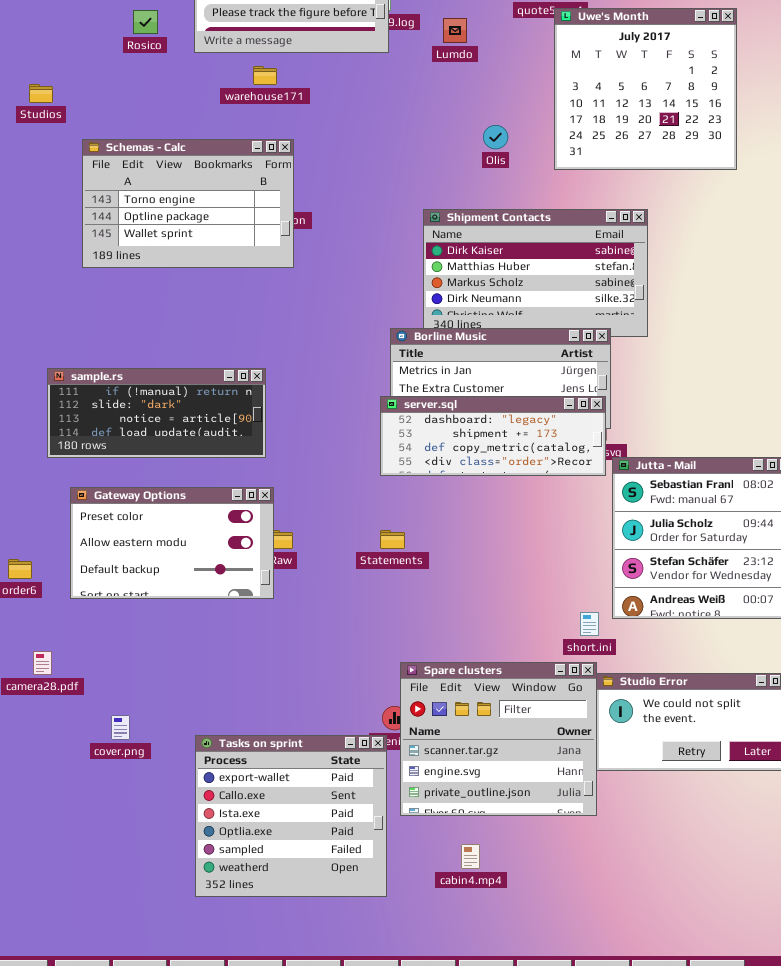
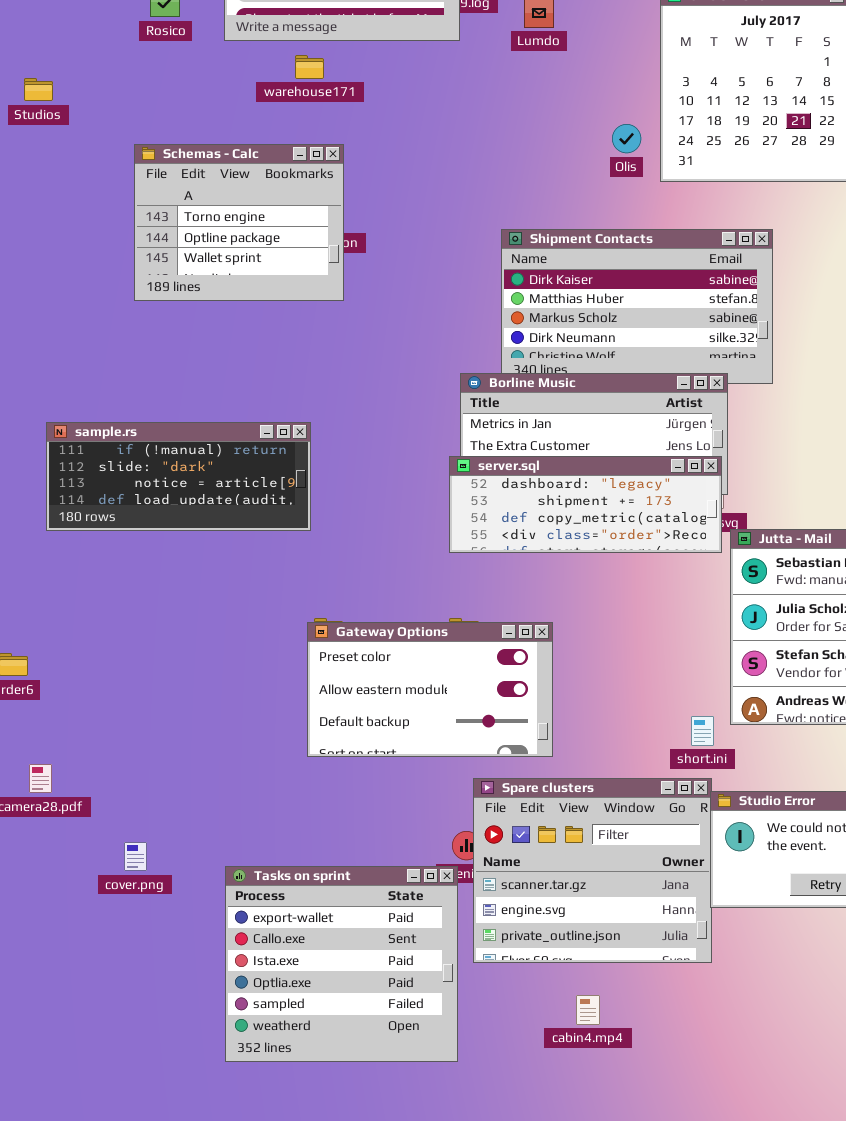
Olis: [483,125,508,149] -> [612,124,641,153], moved
Schemas - Calc: [82,139,294,268] -> [134,144,344,301], resized
Gateway Options: [70,487,274,599] -> [307,622,553,757], moved
cabin4.mp4: [461,844,480,869] -> [576,995,600,1025], moved

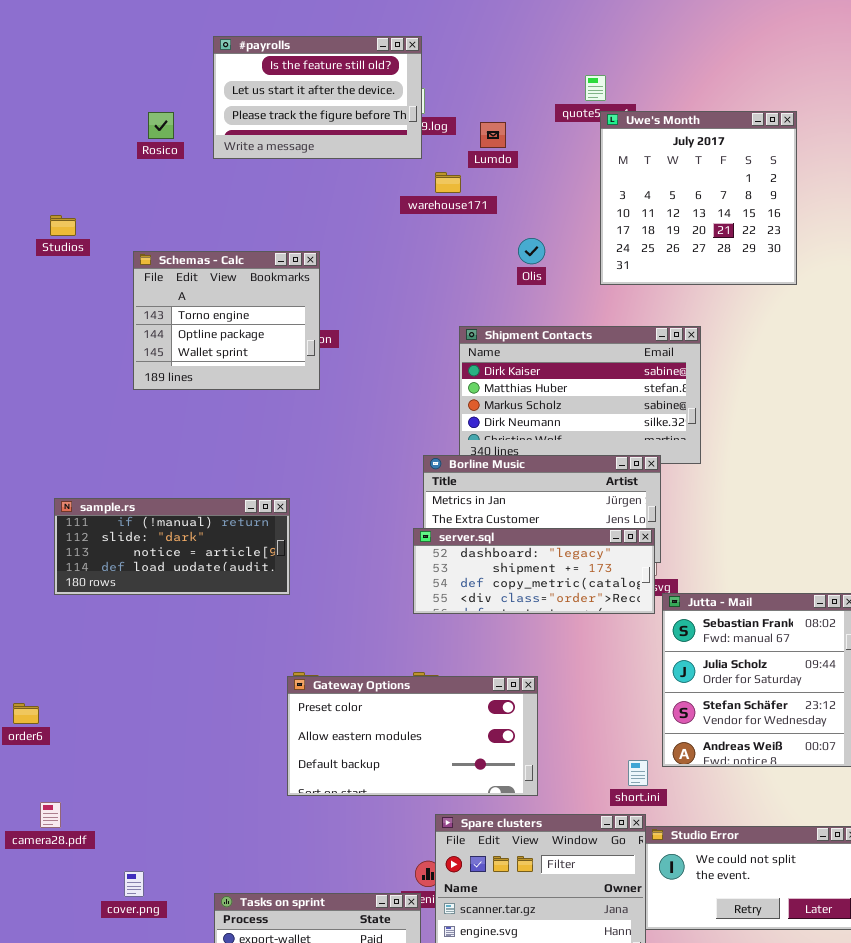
warehouse171: [295,55,324,79] -> [435,172,461,193], moved
Studios: [24,78,53,101] -> [50,215,76,236], moved
Olis: [612,124,641,153] -> [518,238,545,264], moved
Gateway Options: [307,622,553,757] -> [287,676,538,796], resized

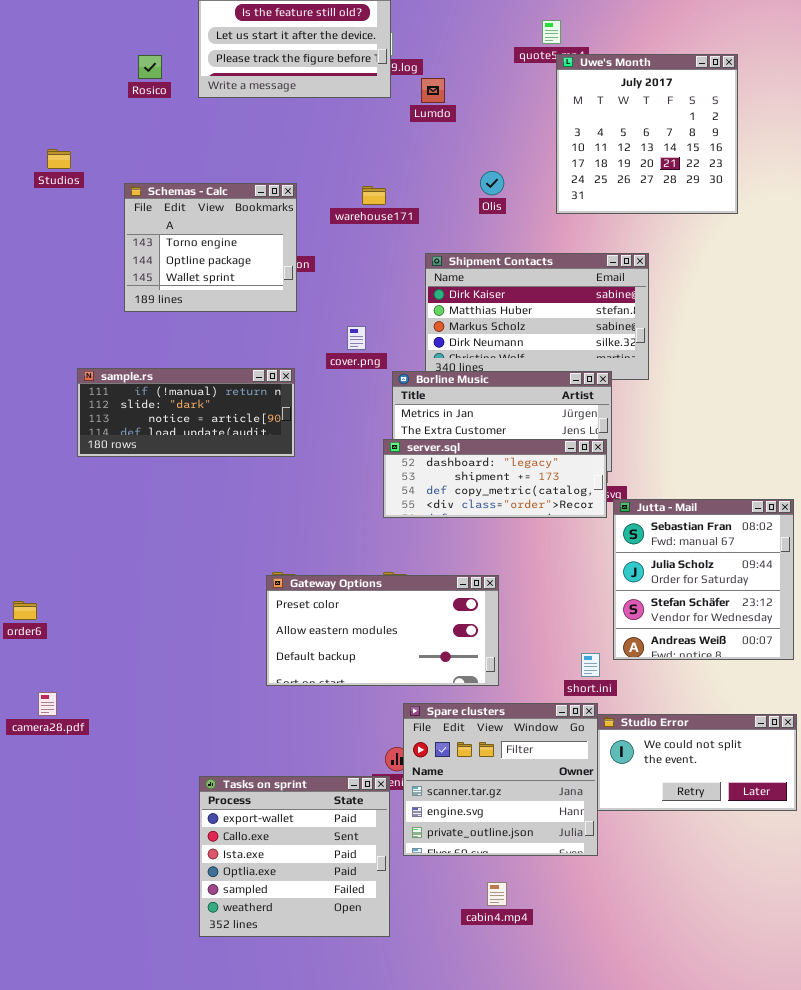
Lumdo: [480,122,506,148] -> [421,78,445,103], moved
warehouse171: [435,172,461,193] -> [362,186,386,205], moved
sample.rs: [54,498,290,595] -> [77,368,295,457], moved
cover.png: [124,871,144,897] -> [347,326,366,350], moved

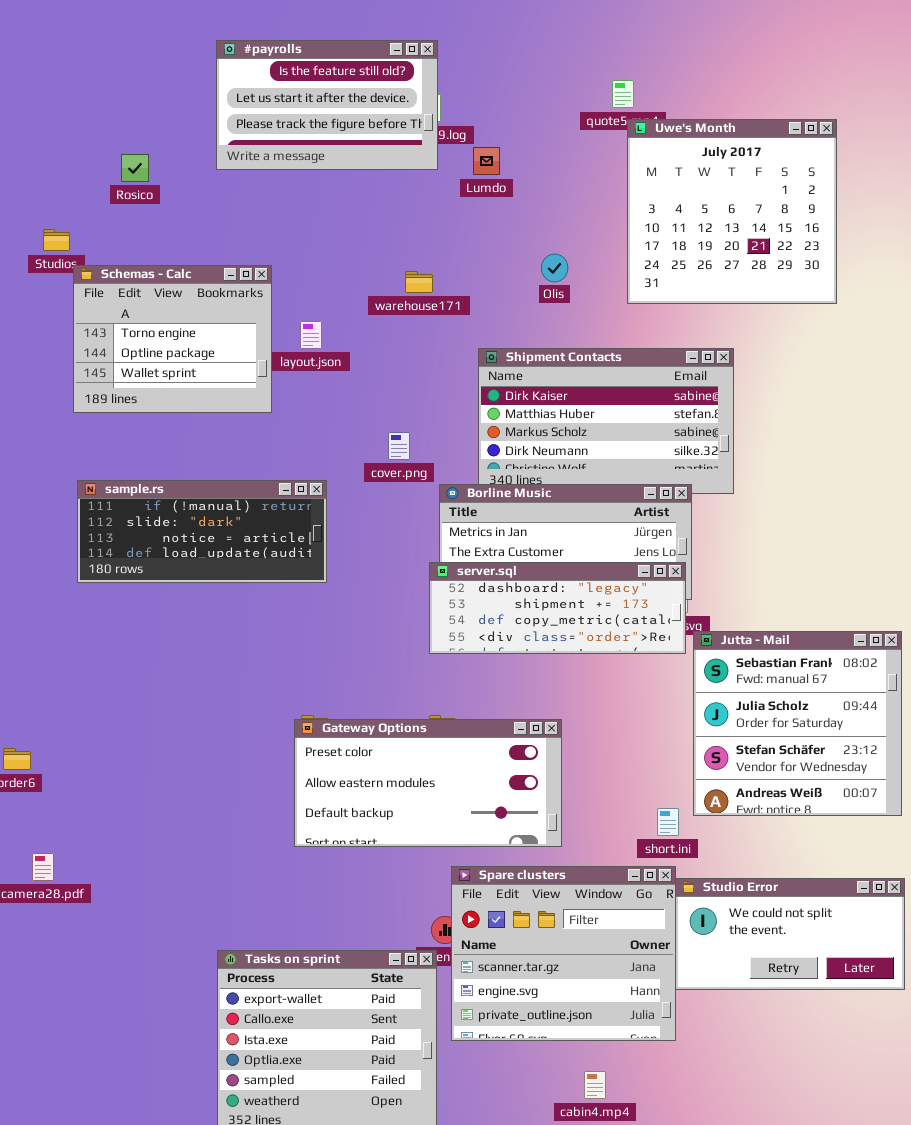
Rosico: [138,55,162,79] -> [121,154,149,182], moved
Schemas - Calc: [124,183,297,312] -> [73,265,272,413], moved
cabin4.mp4: [487,882,507,906] -> [584,1071,606,1099], moved

